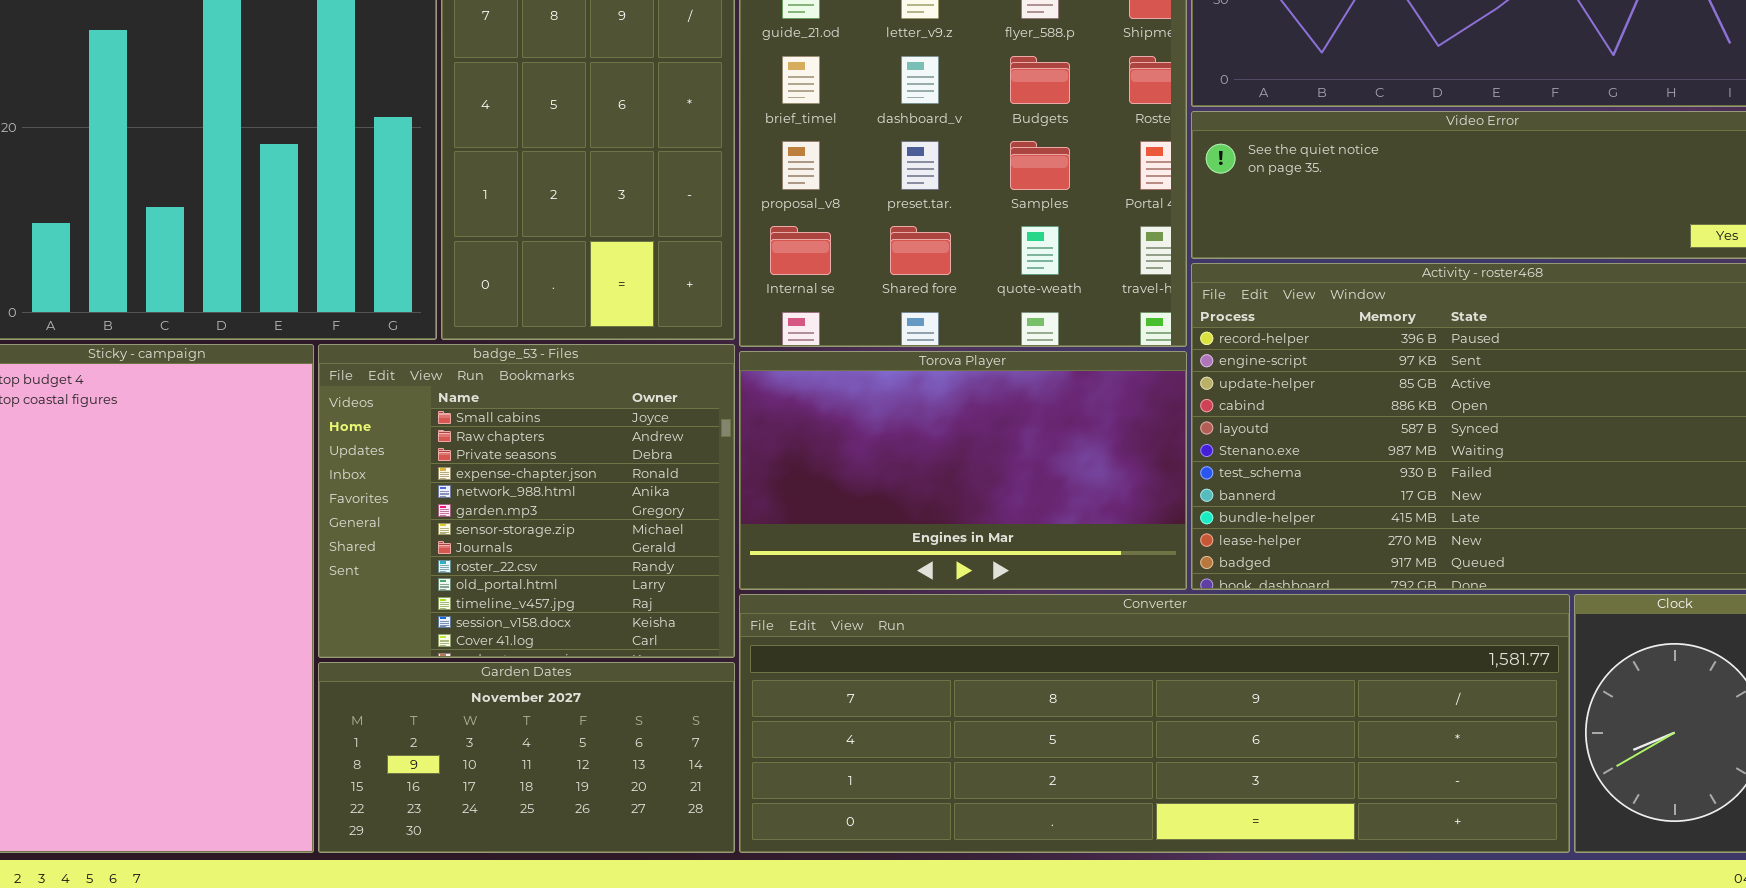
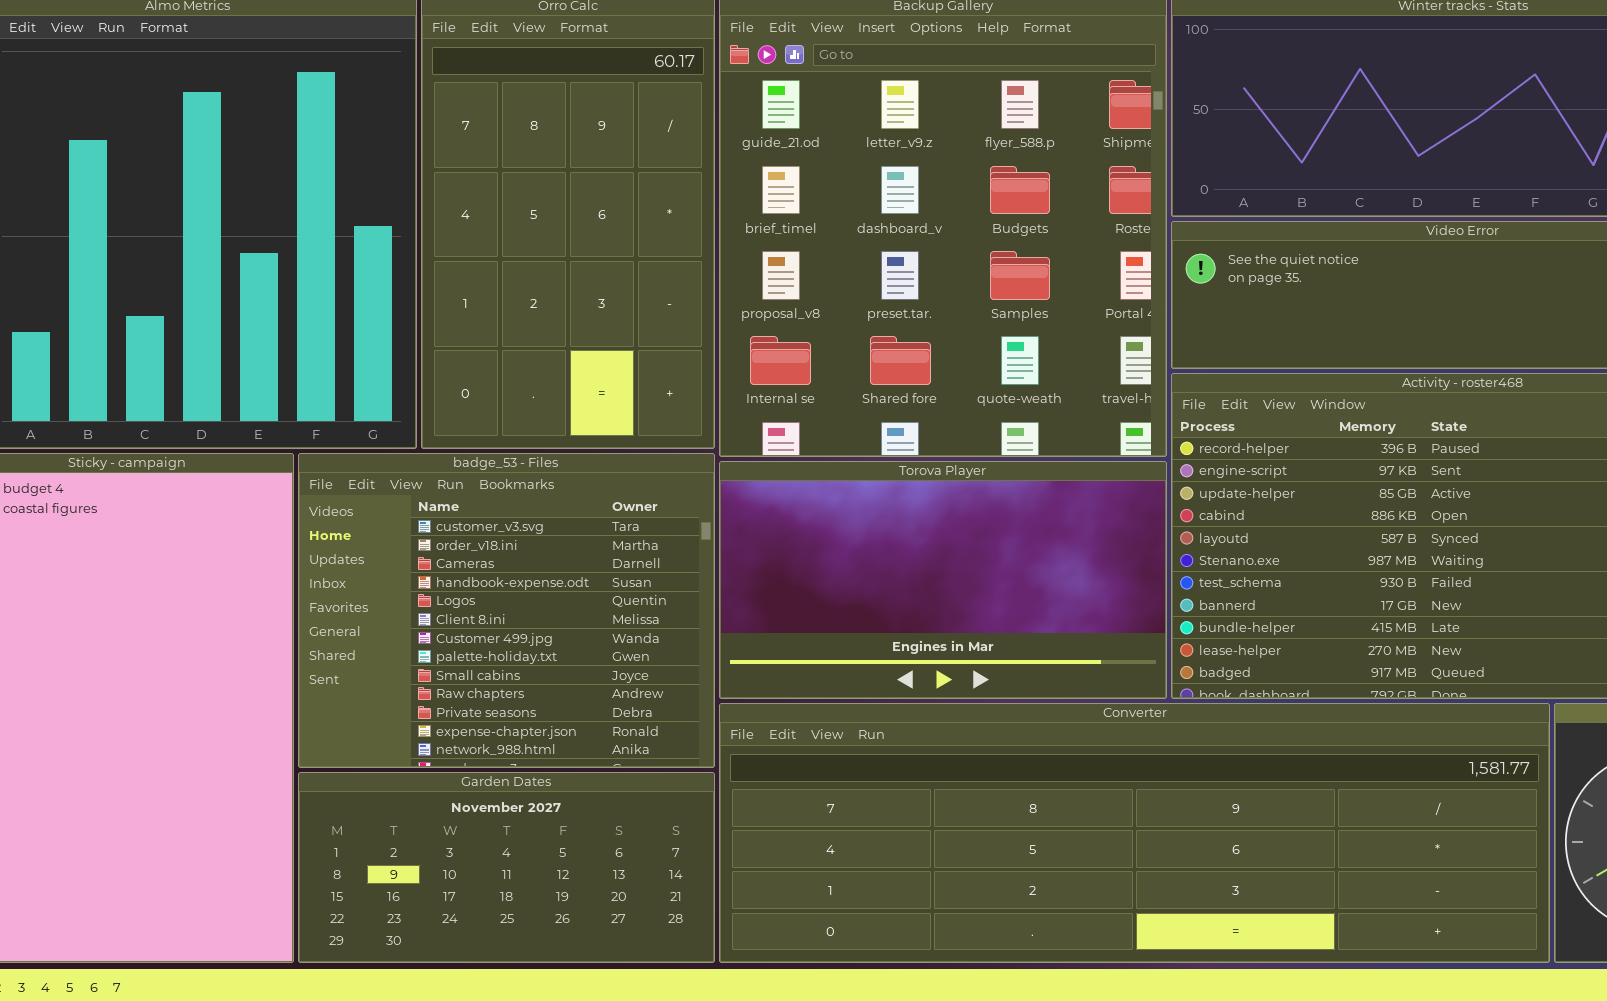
badge_53 - Files: [318,344,735,658] -> [298,453,715,768], scrolled up 8 rows

